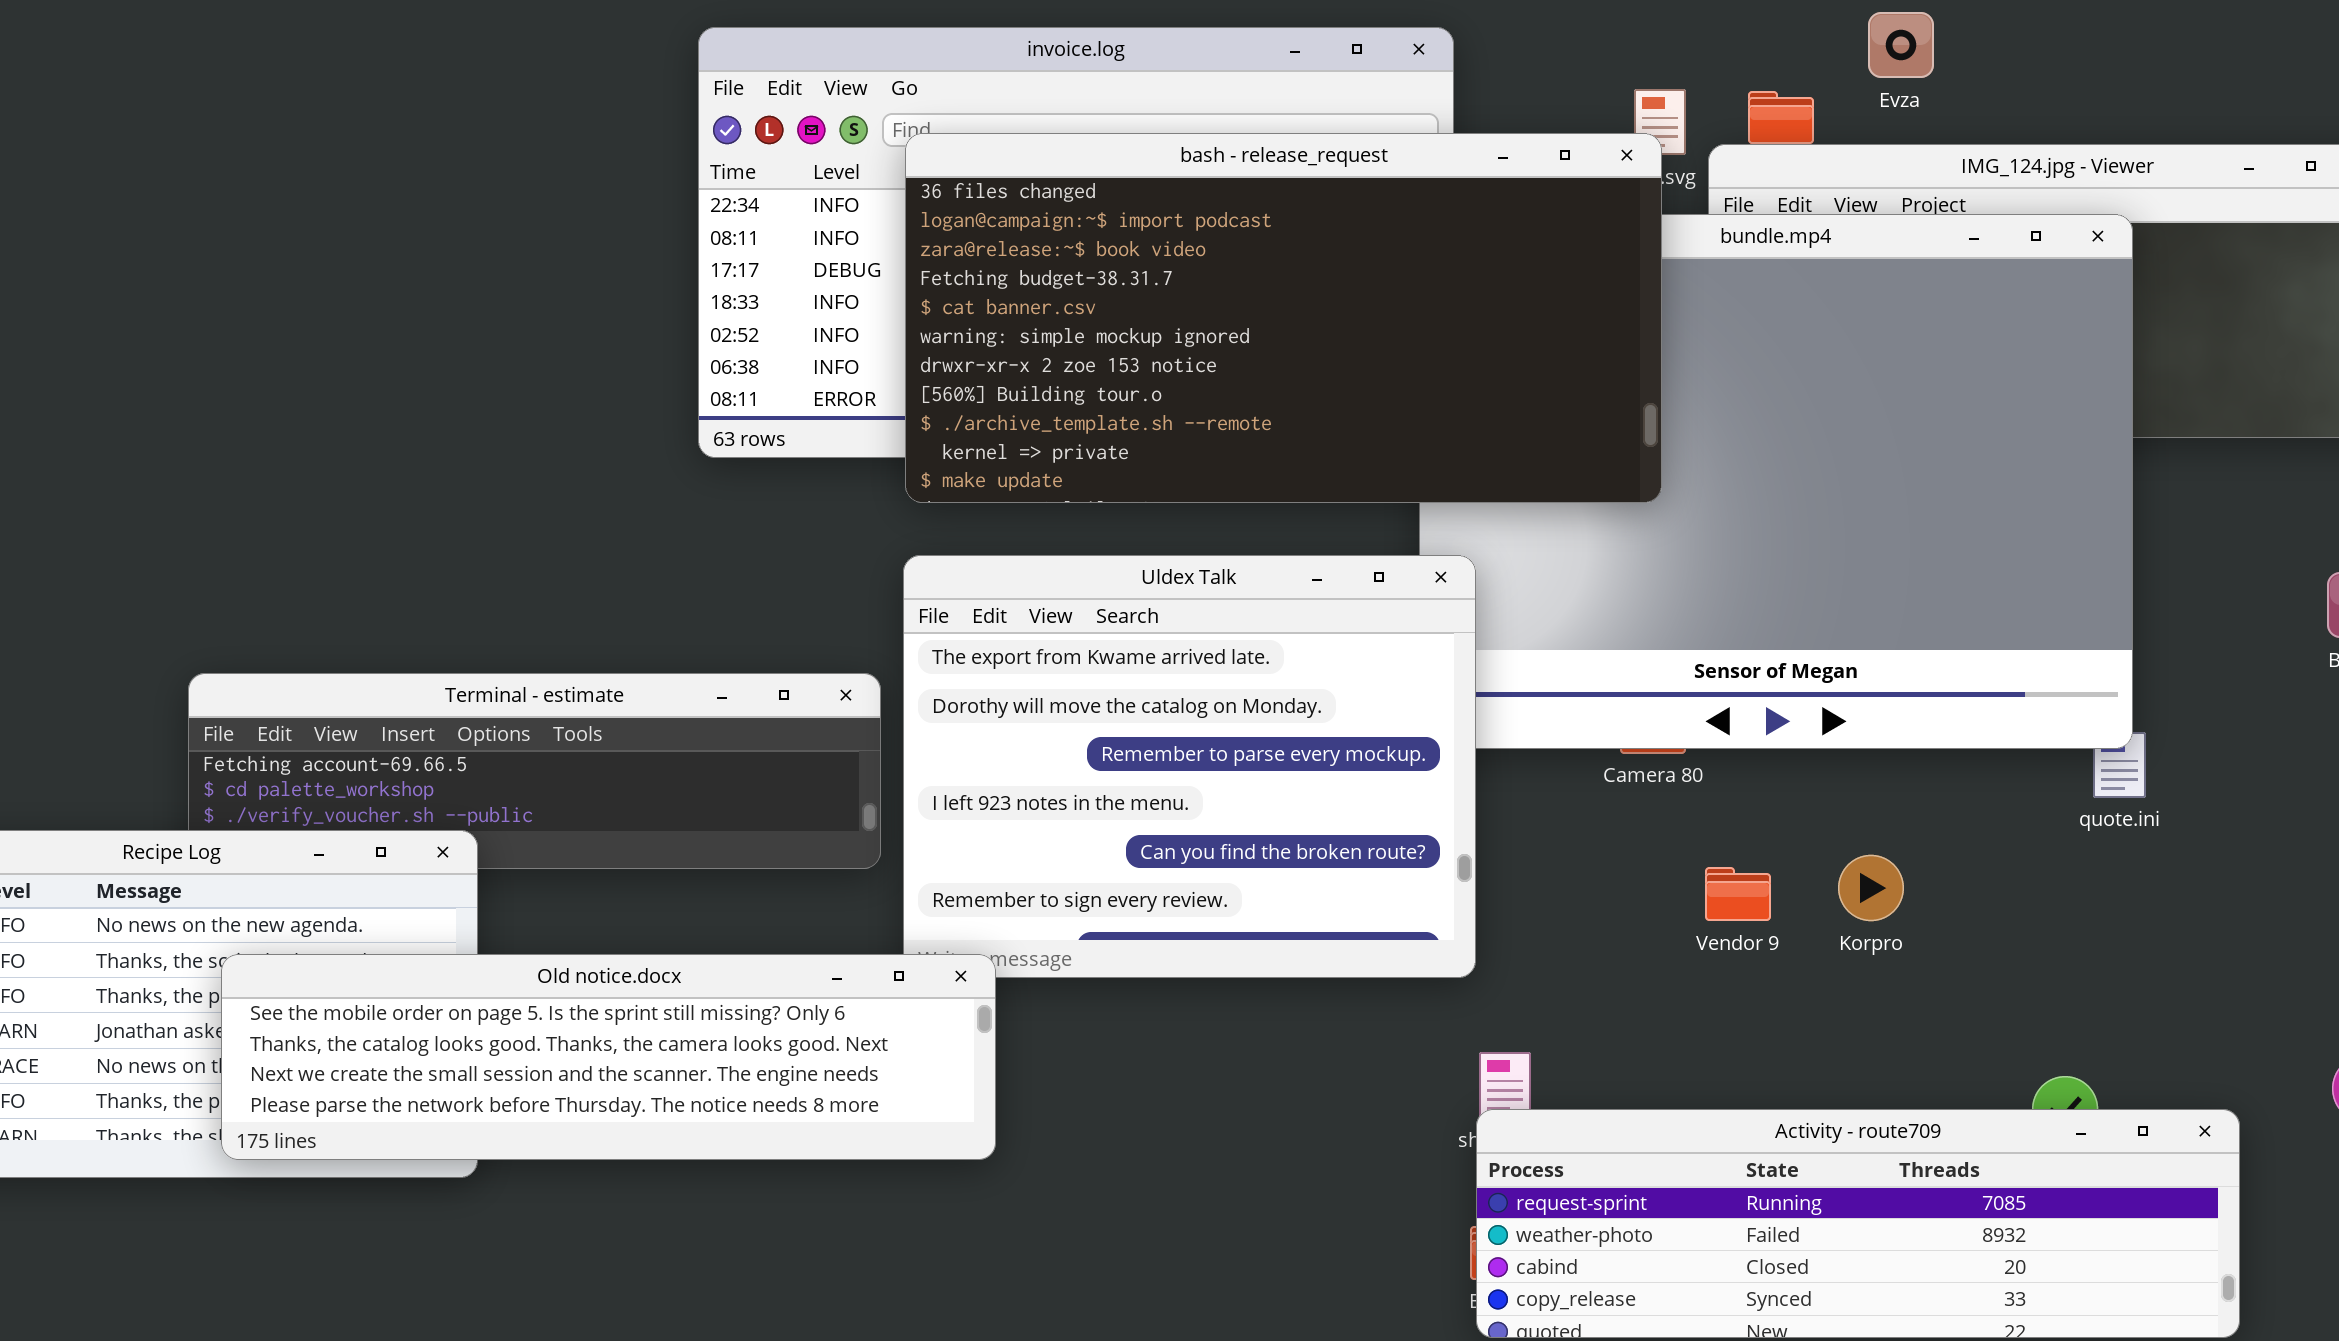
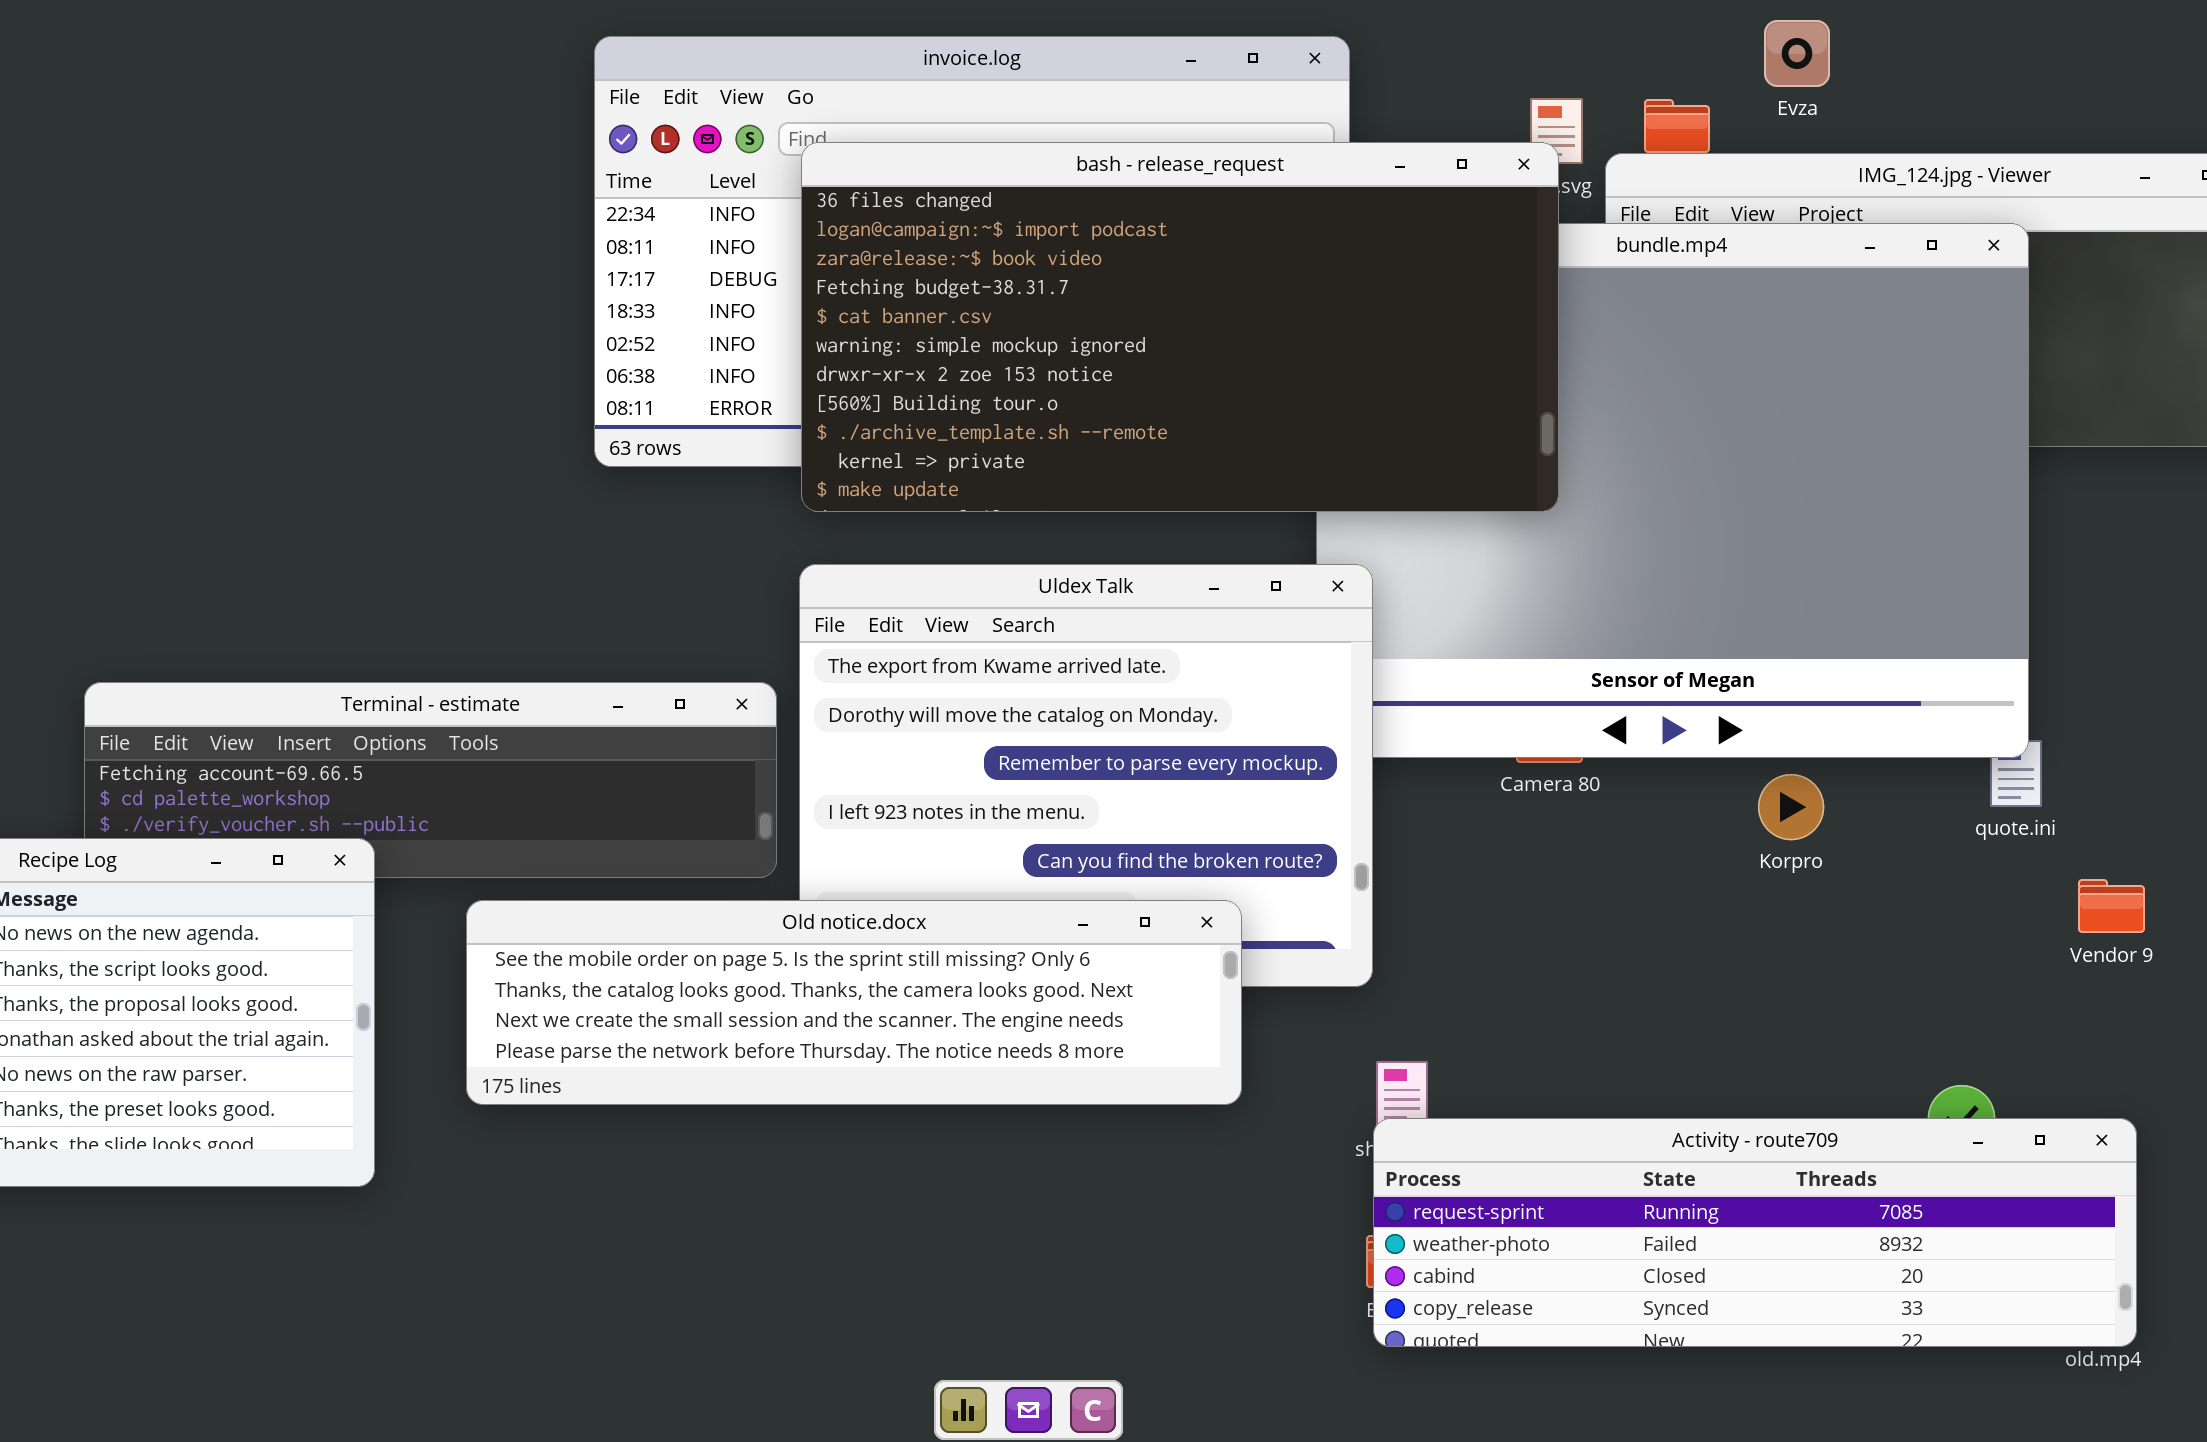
Korpro: [1838,855,1904,921] -> [1758,774,1824,840], moved
Vendor 9: [1705,867,1771,921] -> [2078,879,2145,933], moved
Old notice.docx: [221,954,996,1160] -> [466,900,1242,1105], moved

